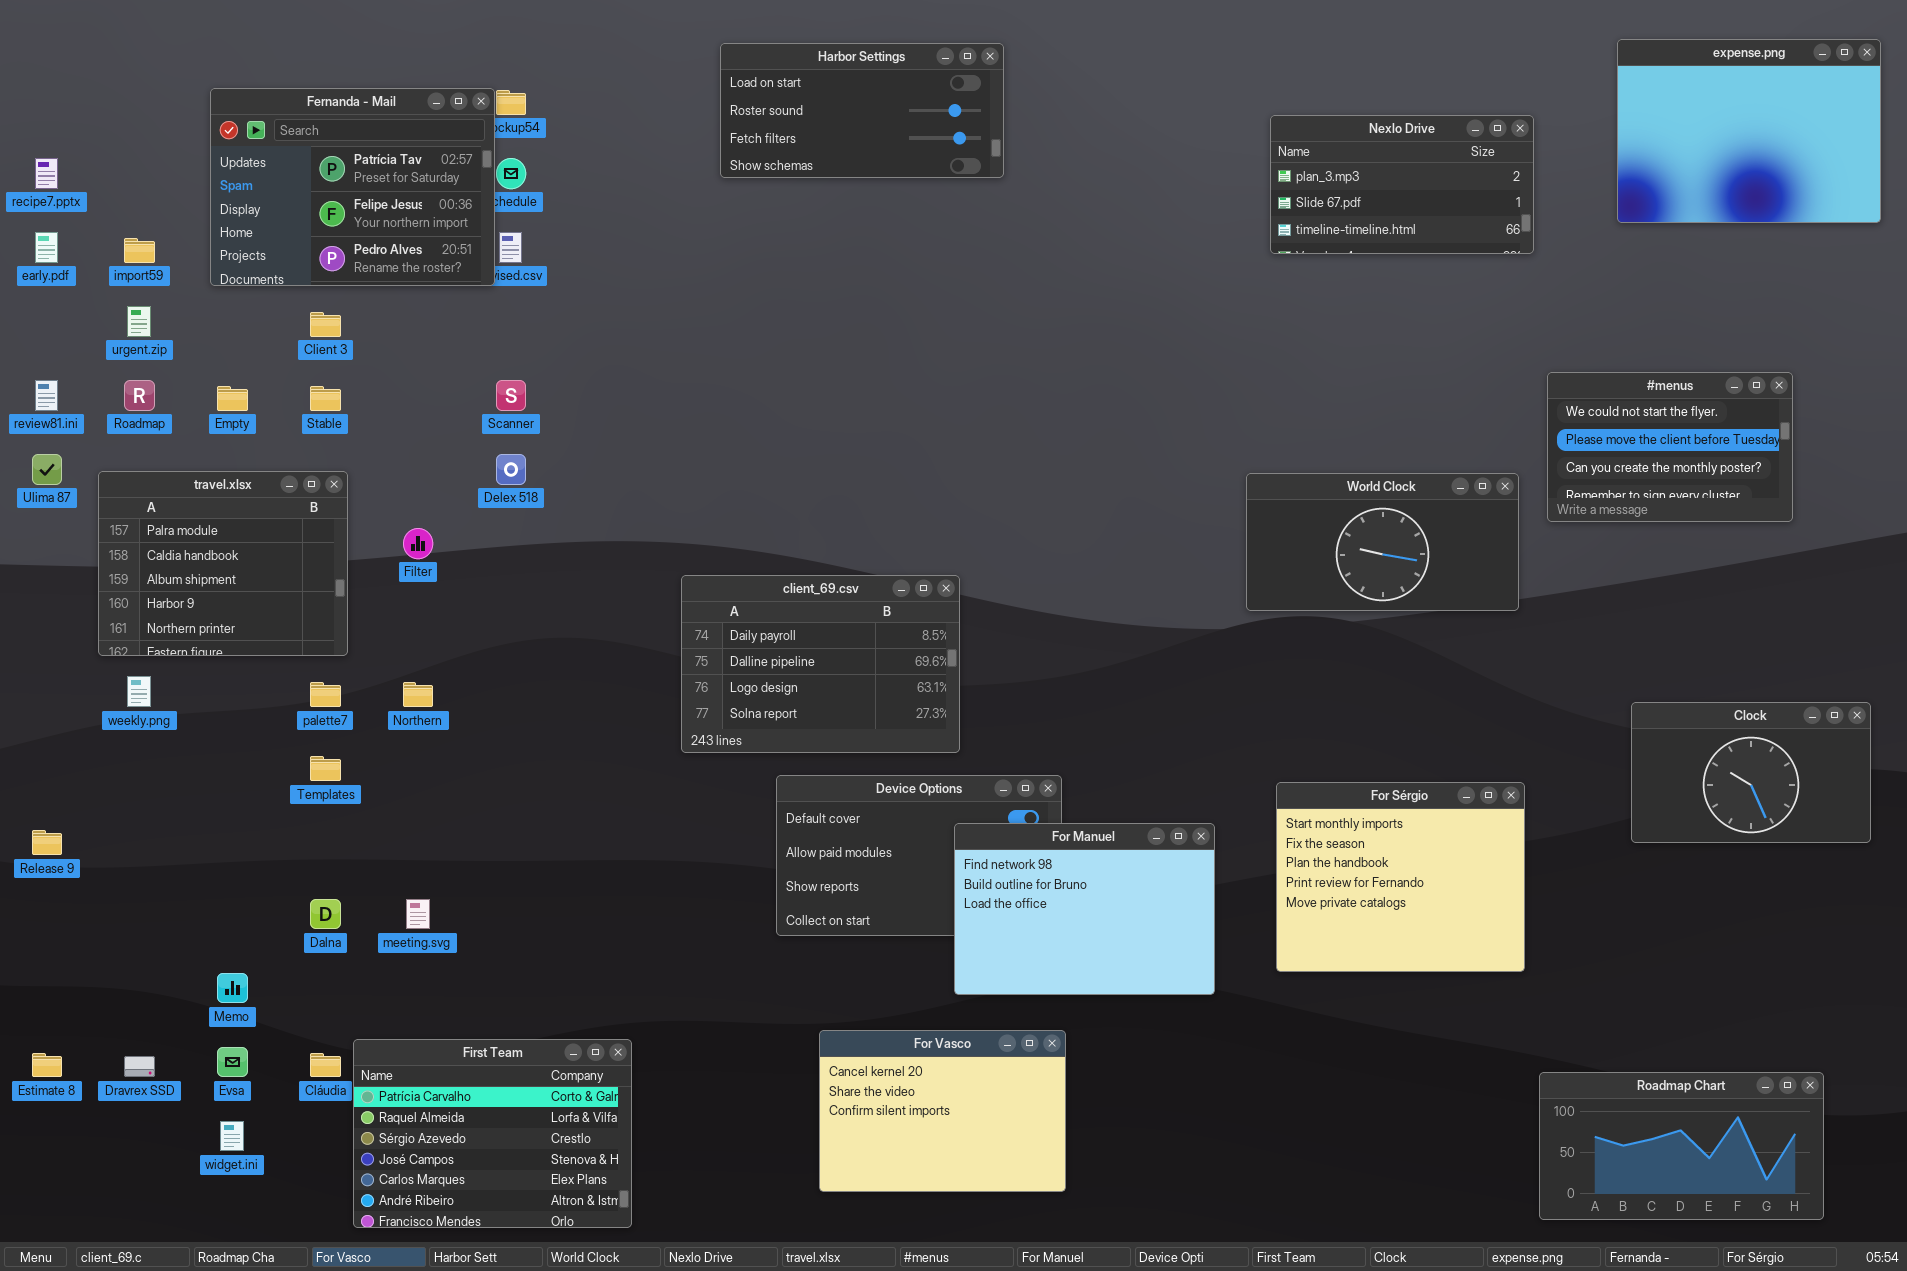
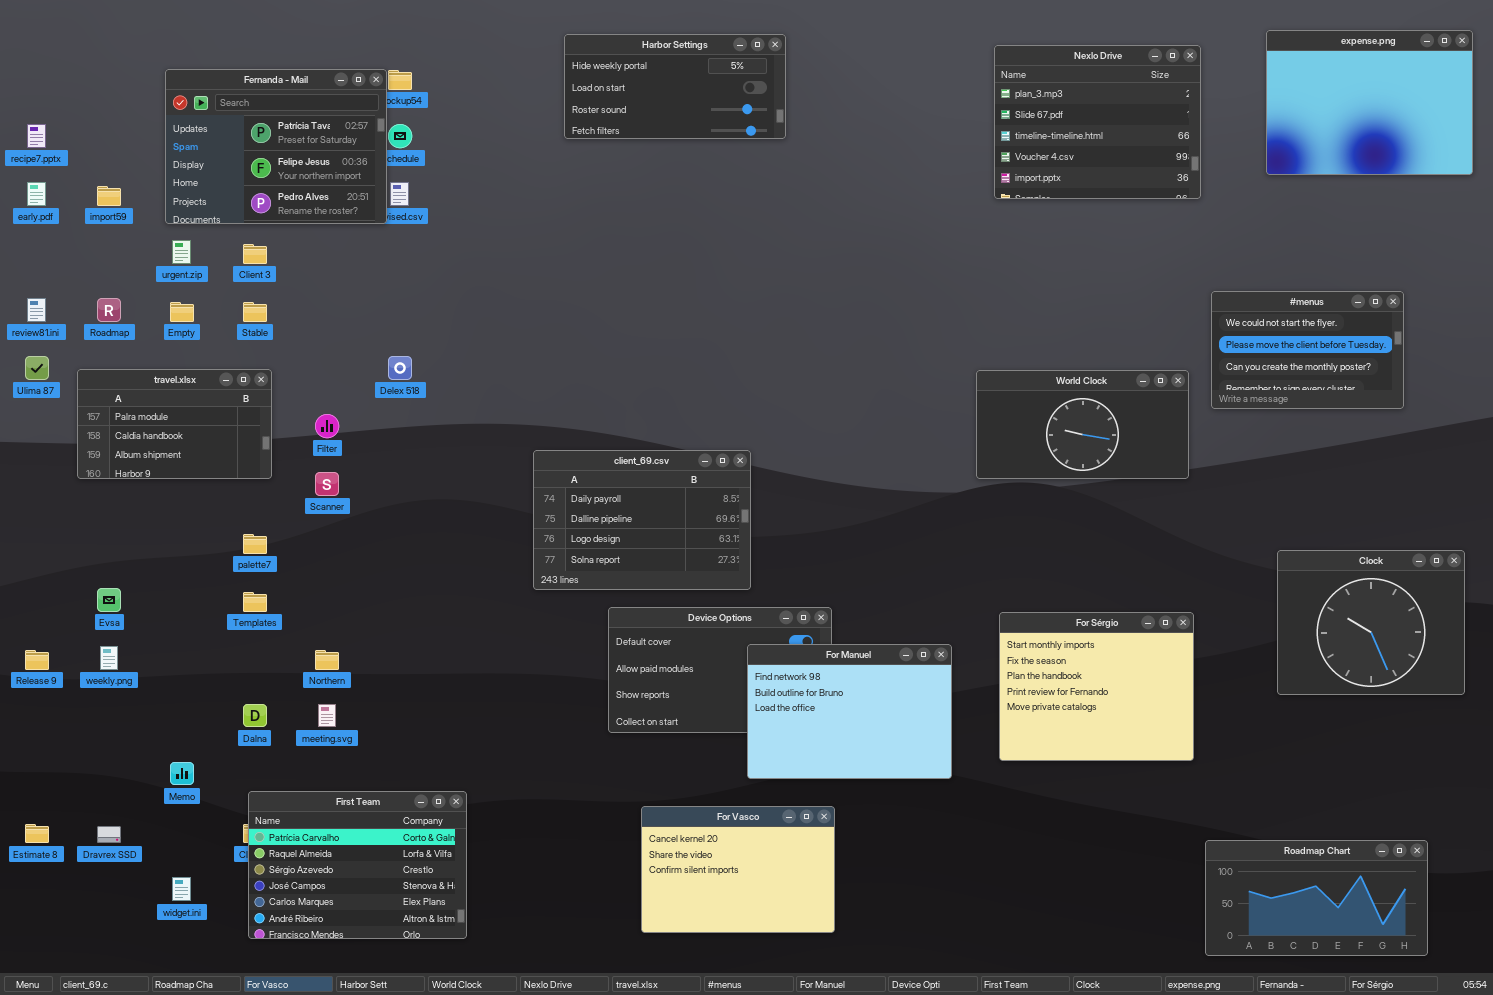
Harbor Settings: [720,43,1004,178] -> [564,34,786,139], scrolled up 1 row
Nexlo Drive: [1270,115,1534,254] -> [994,45,1201,199], resized
urgent.zip: [127,306,151,337] -> [172,240,191,264], moved
Scanner: [496,380,526,411] -> [315,472,339,496], moved
travel.xlsx: [98,471,348,656] -> [77,369,272,479], resized
weekly.png: [127,676,151,707] -> [100,646,118,670], moved
Northern: [403,682,433,707] -> [315,650,339,670], moved
Clock: [1631,702,1871,843] -> [1277,550,1465,695], resized
First Team: [353,1039,632,1228] -> [248,791,467,939], moved
Evsa: [217,1047,248,1077] -> [97,588,121,612], moved

